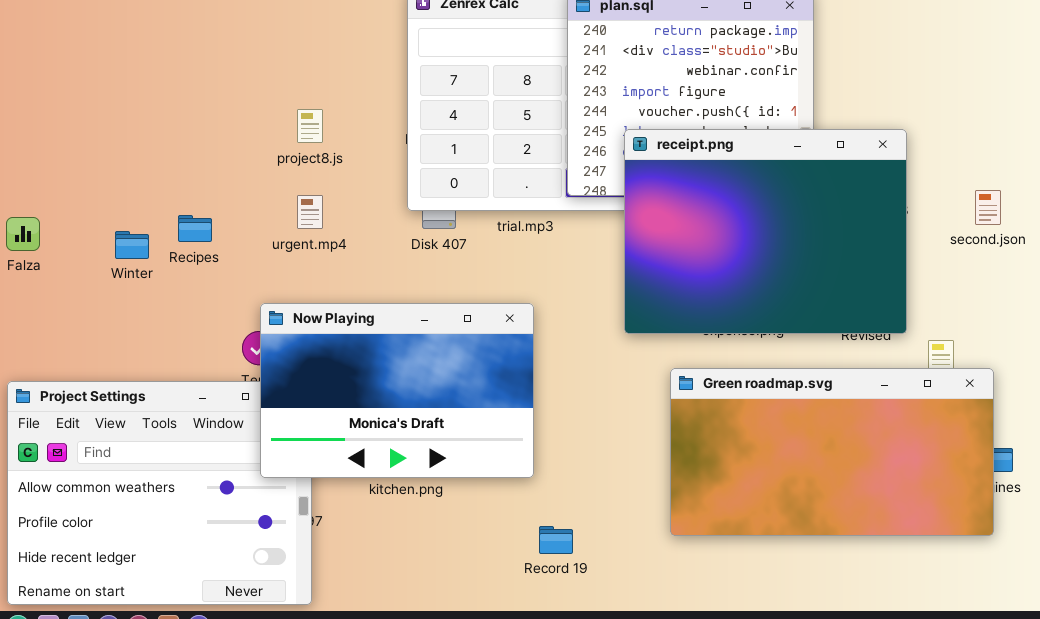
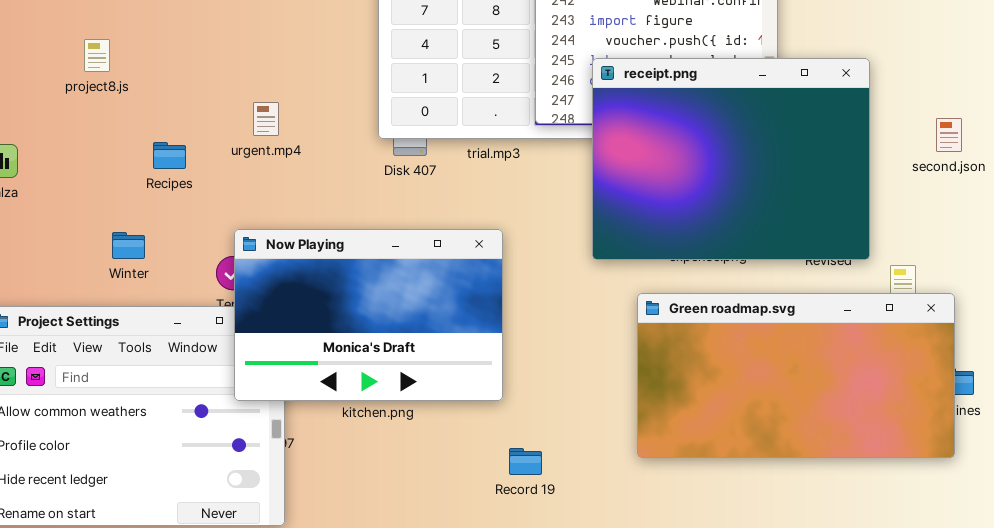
project8.js: [297,109,323,143] -> [84,39,110,72], moved
urgent.mp4: [297,195,323,229] -> [253,102,279,136], moved
Winter: [115,231,149,259] -> [112,232,145,259], moved

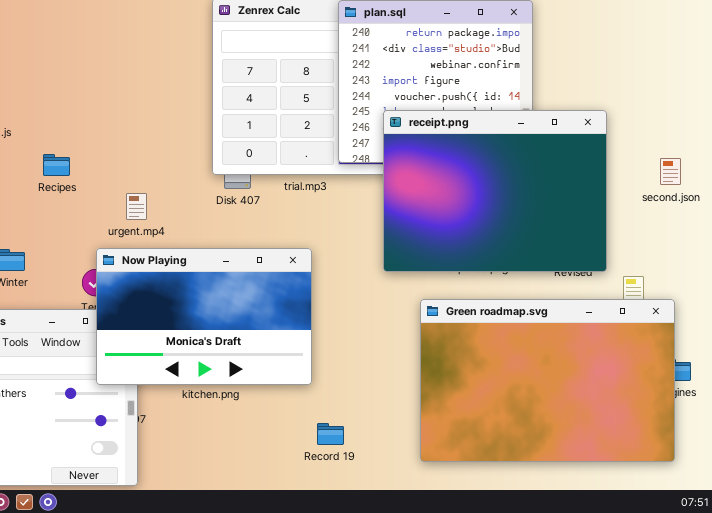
urgent.mp4: [253,102,279,136] -> [126,193,147,220], moved
Recipes: [153,142,186,169] -> [43,154,70,176], moved
Green roadmap.svg: [637,293,955,458] -> [420,299,675,462], resized

